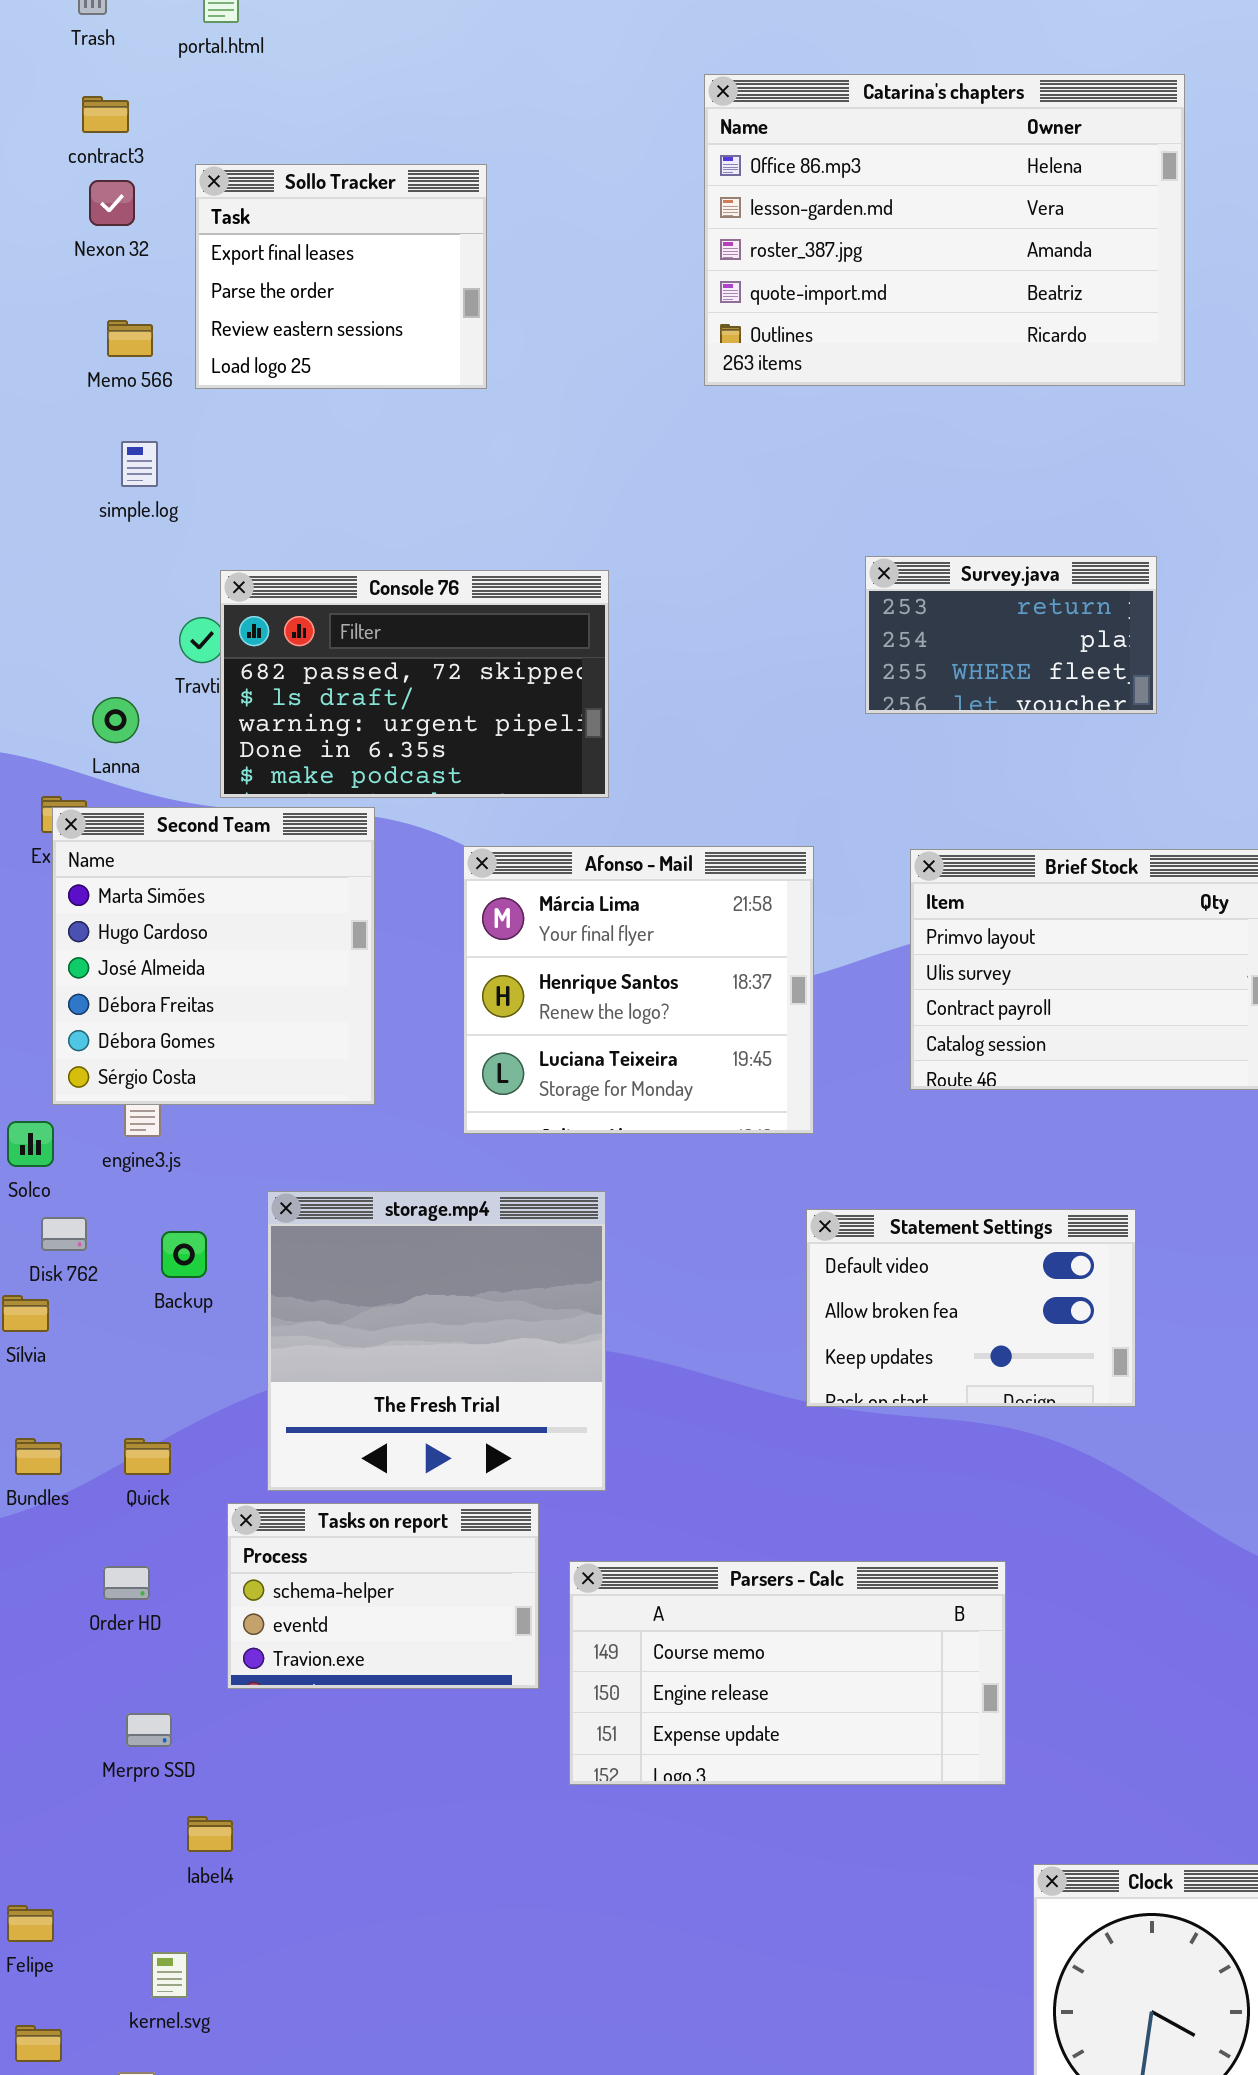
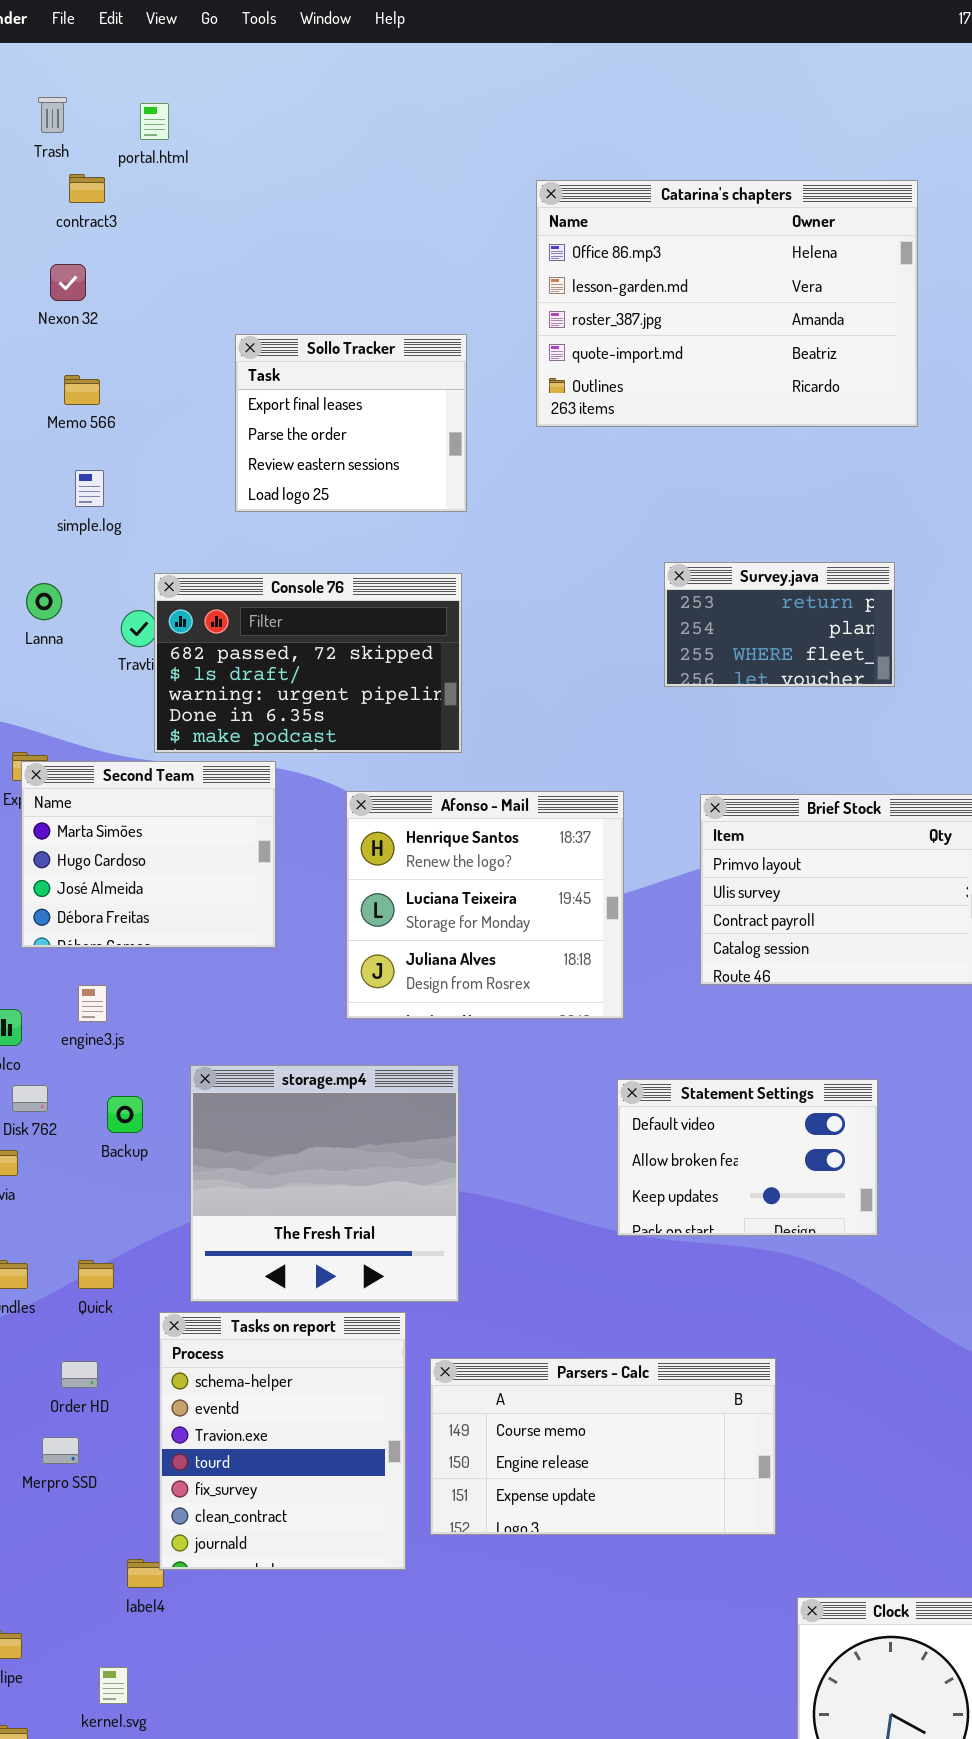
contract3: [82,96,129,133] -> [69,174,105,203], moved
Sollo Tracker: [195,164,487,389] -> [235,334,467,512], moved
Lanna: [92,697,139,743] -> [26,583,62,620], moved
Second Team: [52,807,375,1105] -> [21,761,276,948], resized
Afonso - Mail: [463,846,814,1134] -> [346,791,624,1019], scrolled down 1 row
Tasks on report: [227,1503,539,1689] -> [159,1312,406,1570], resized
Merpro SSD: [126,1713,172,1747] -> [42,1437,79,1464], moved

